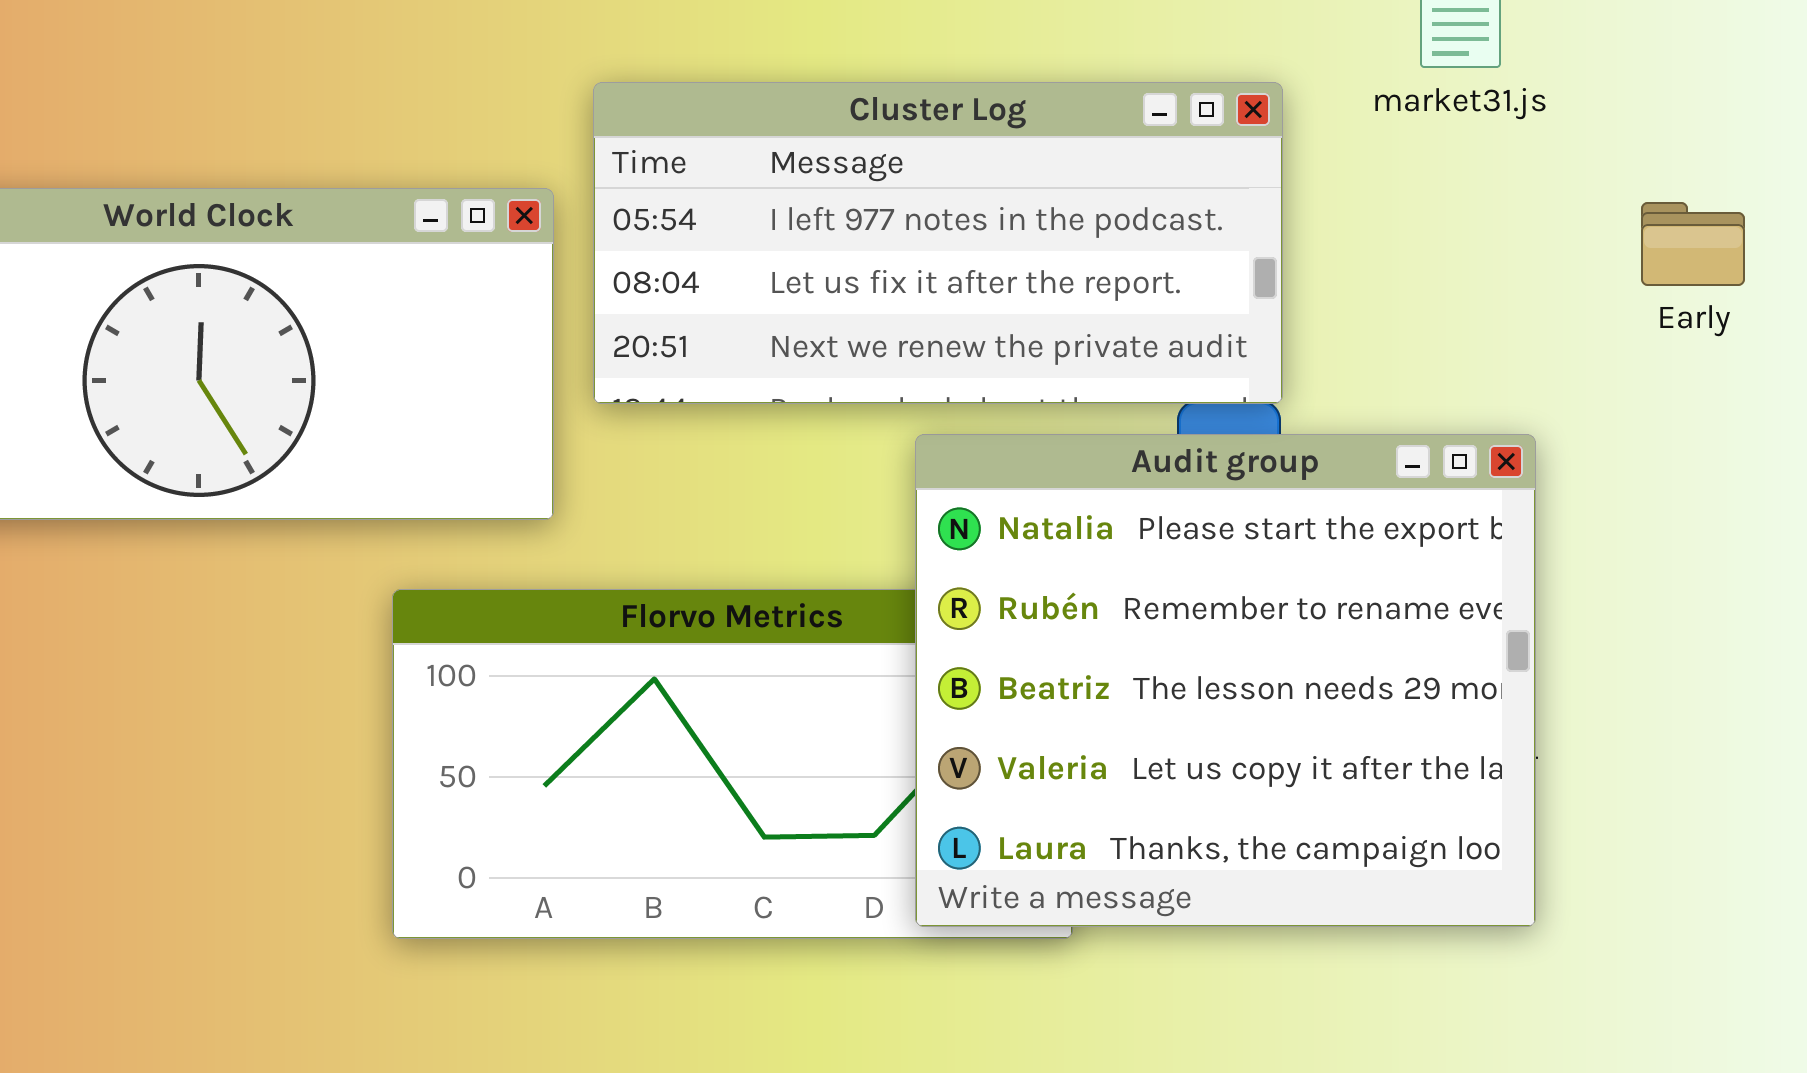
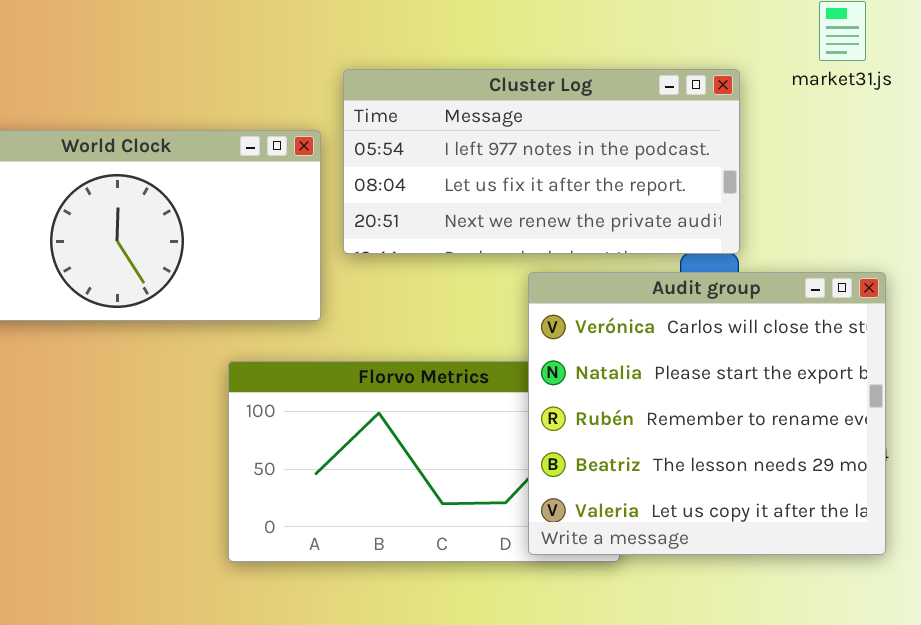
Audit group: [915,434,1536,927] -> [528,272,886,555], scrolled up 1 row

